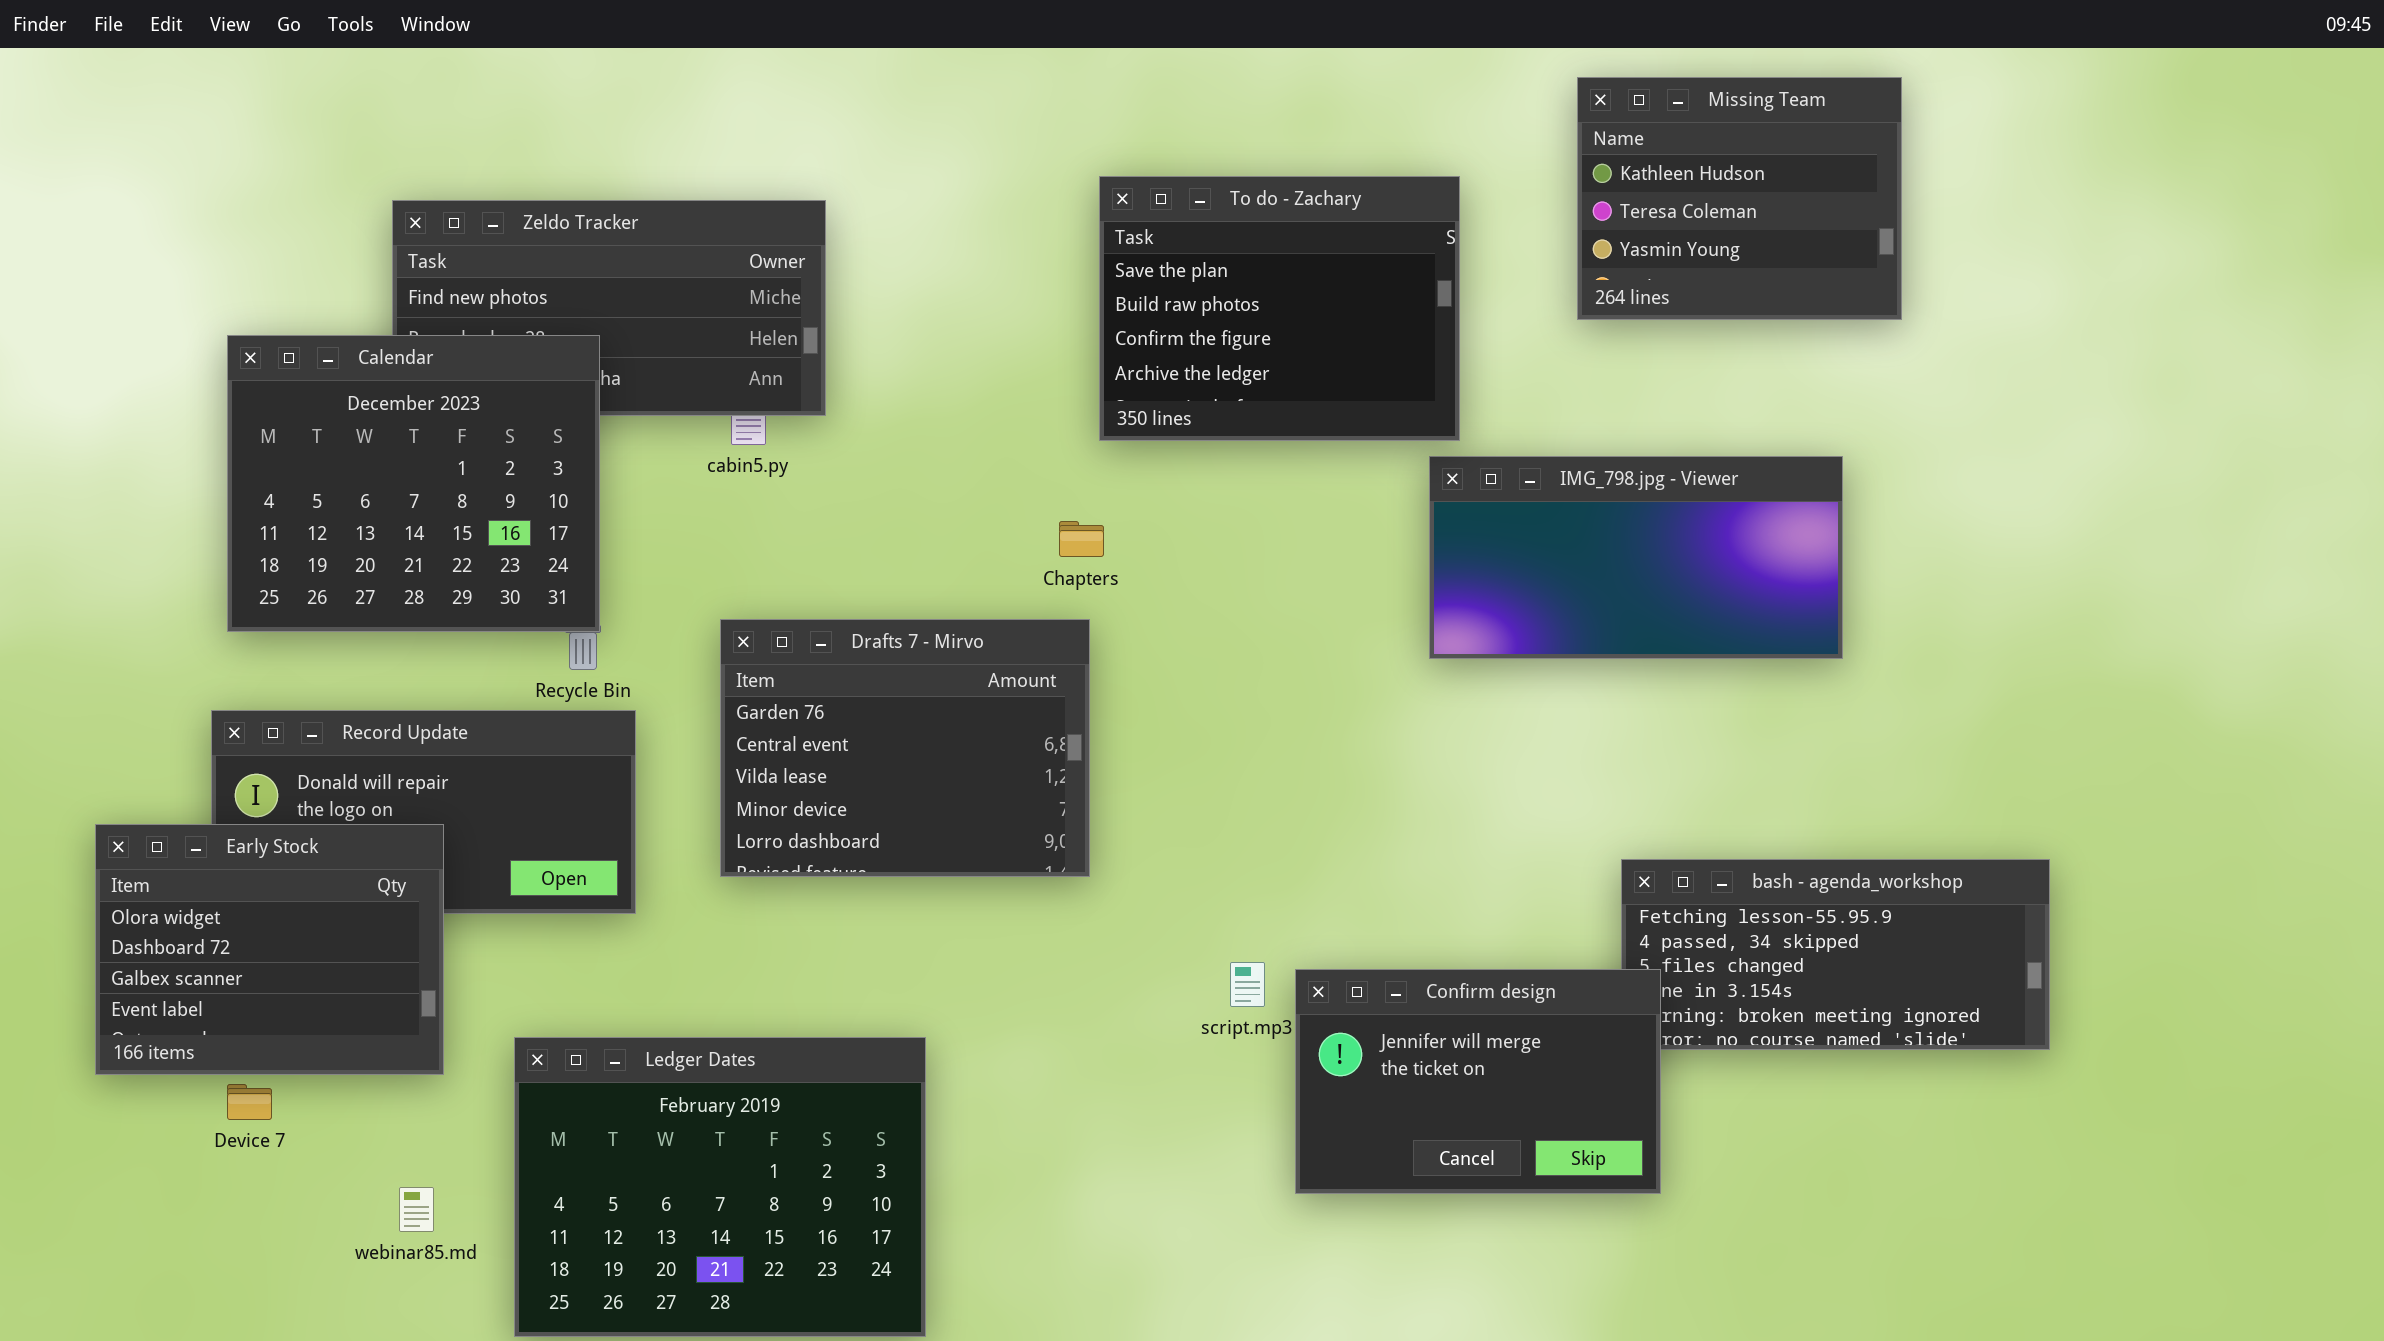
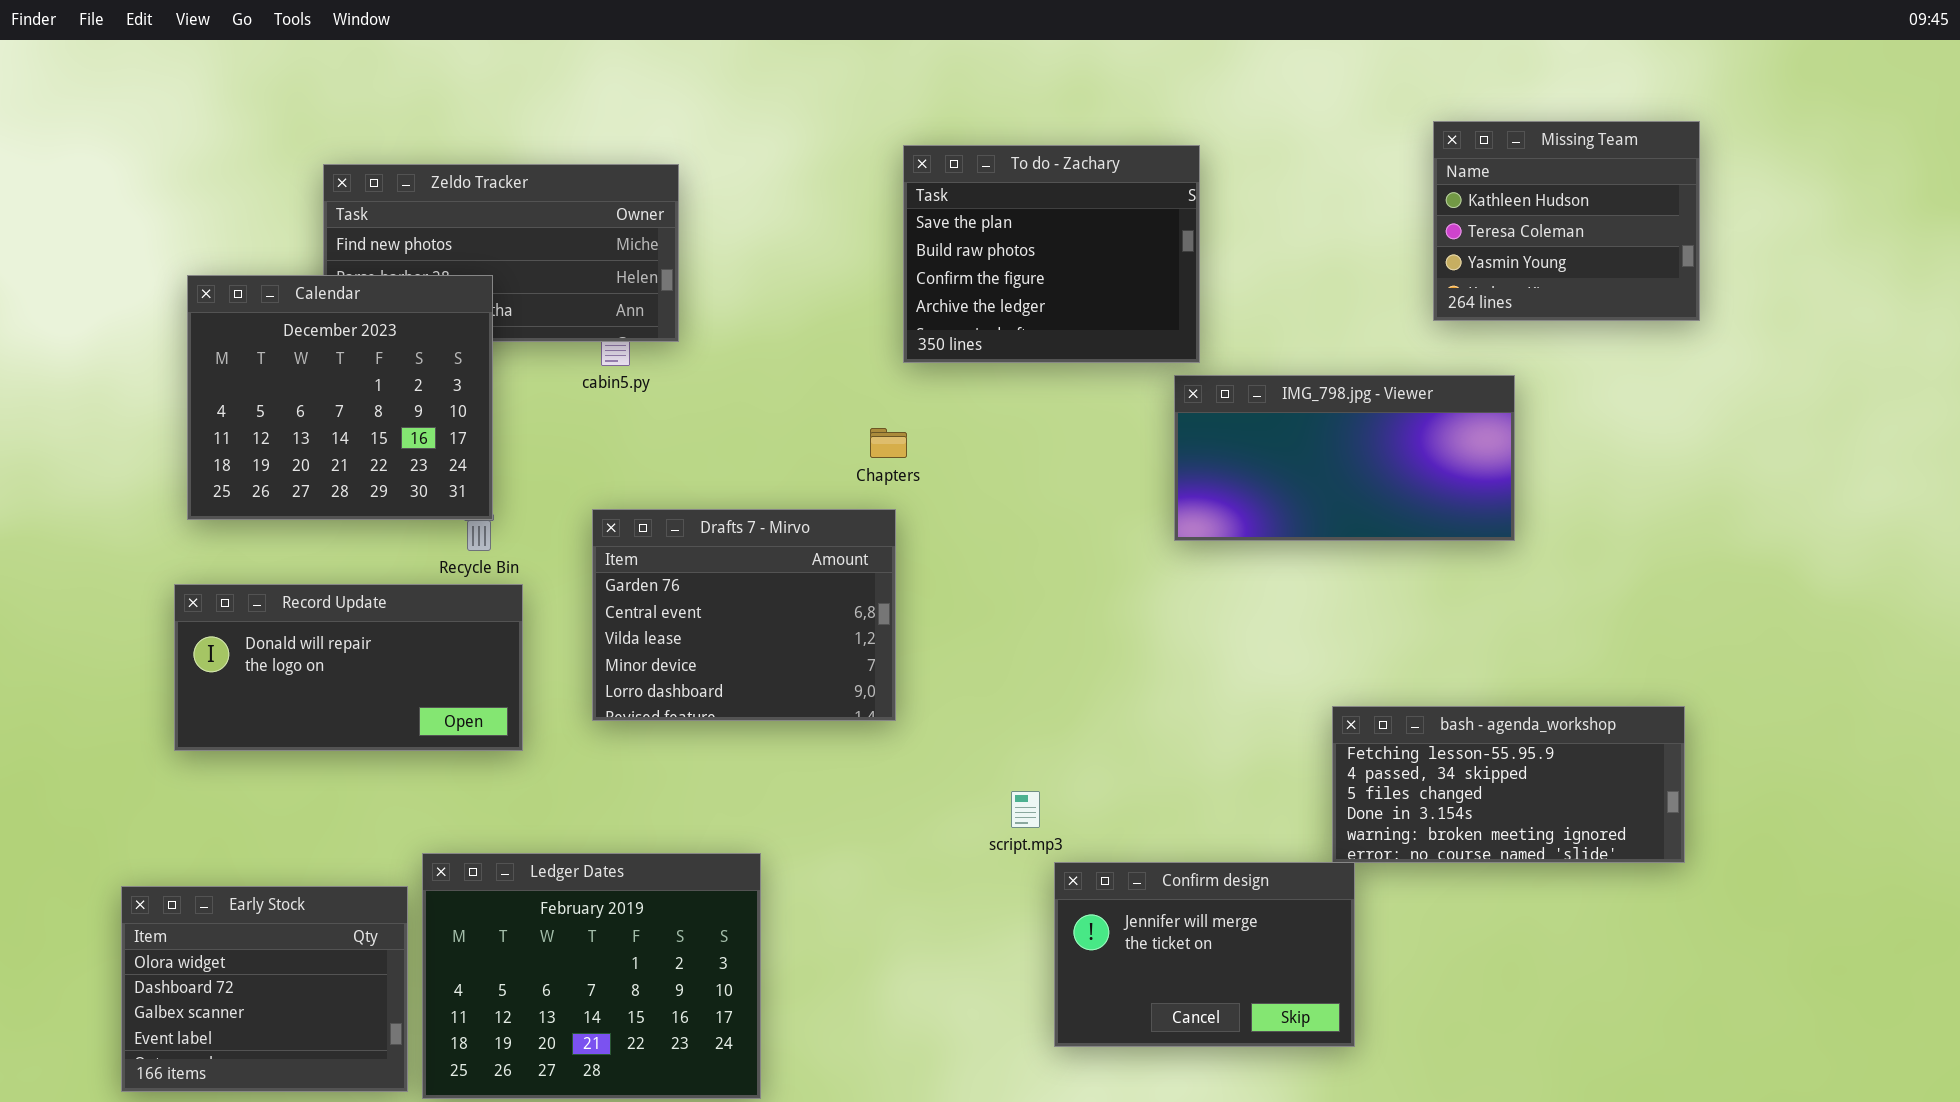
Missing Team: [1577,77,1902,320] -> [1433,121,1700,321], moved
Early Stock: [95,824,444,1075] -> [121,886,408,1092], moved
Confirm design: [1295,969,1661,1194] -> [1054,862,1355,1047], moved

